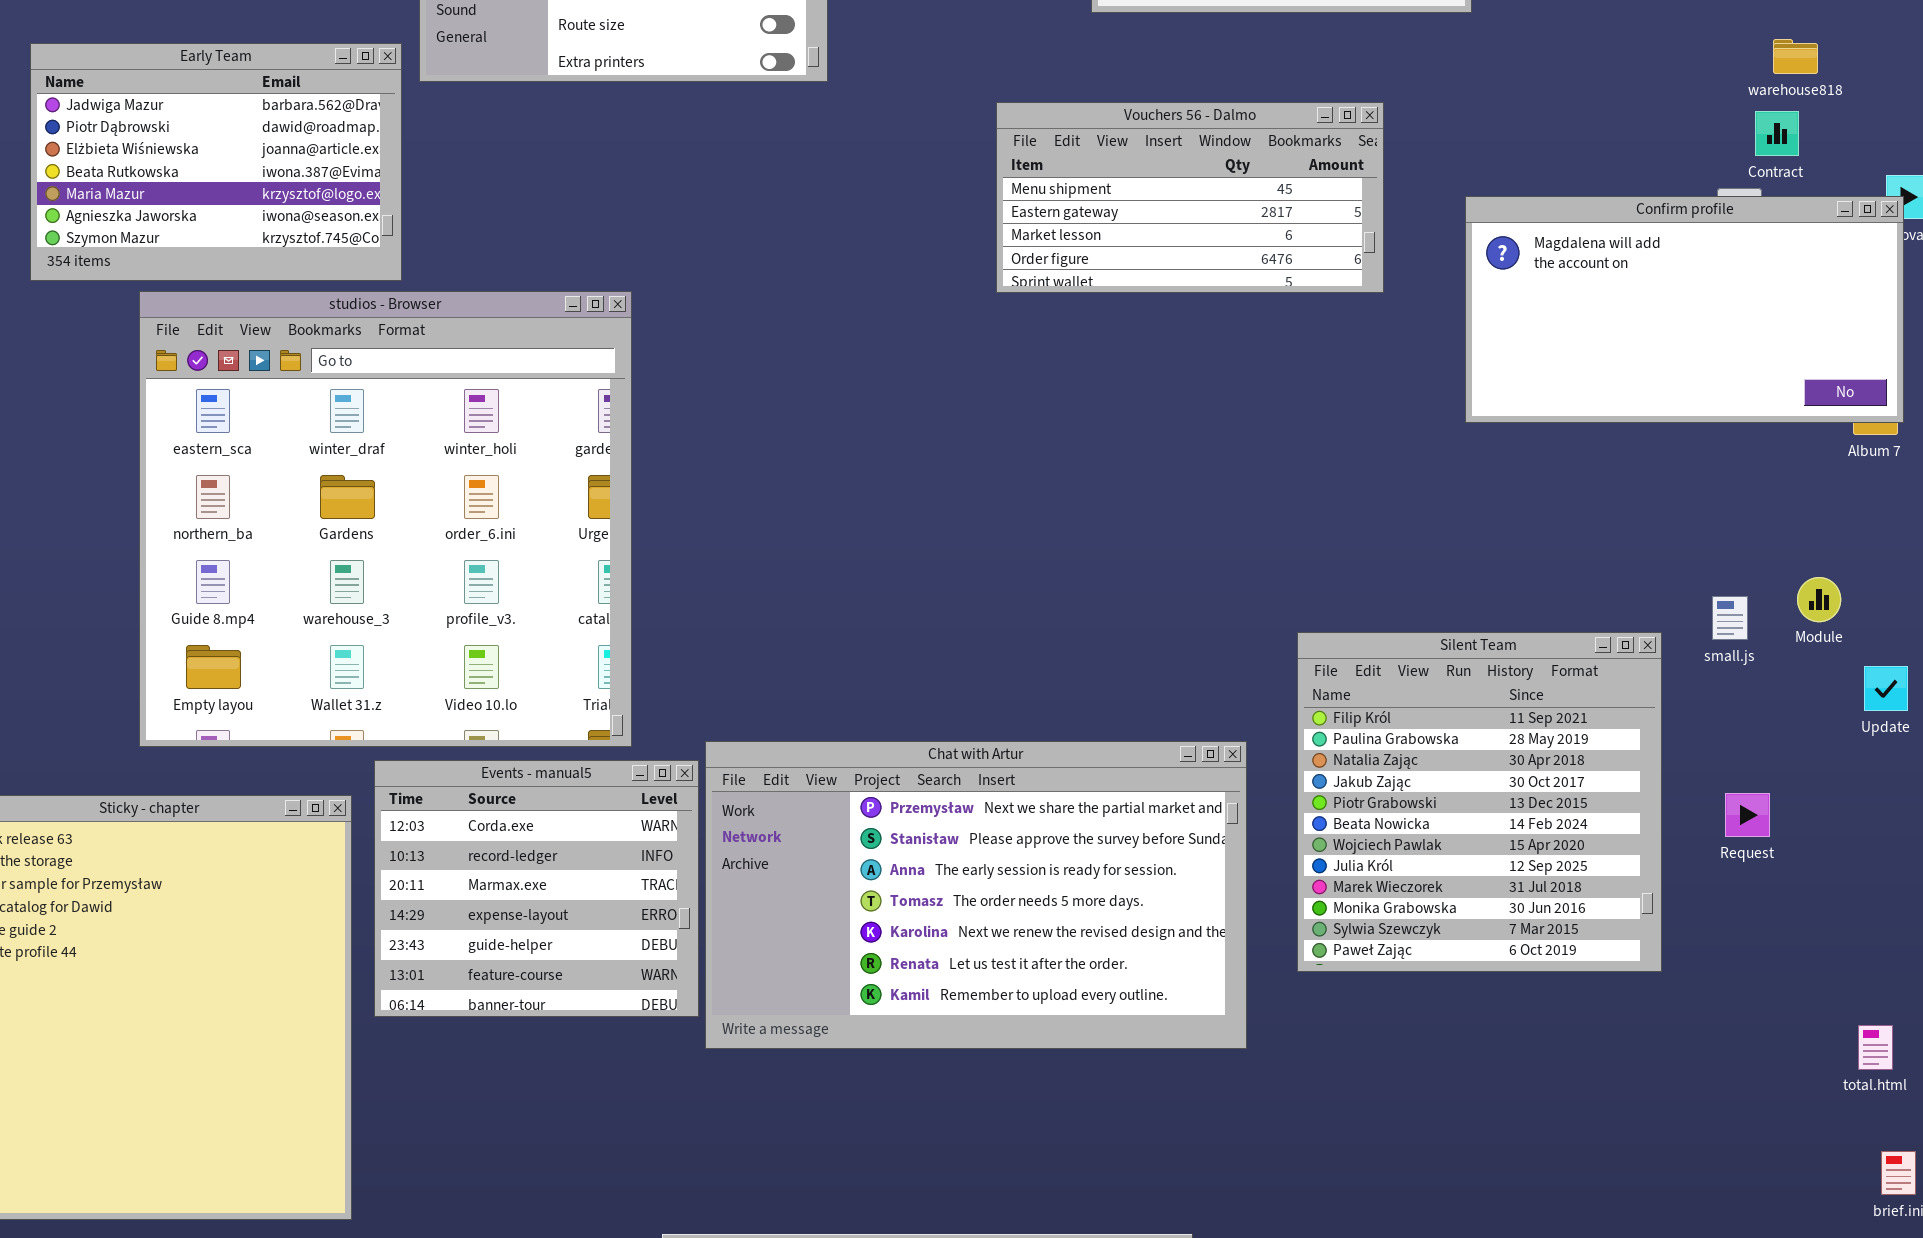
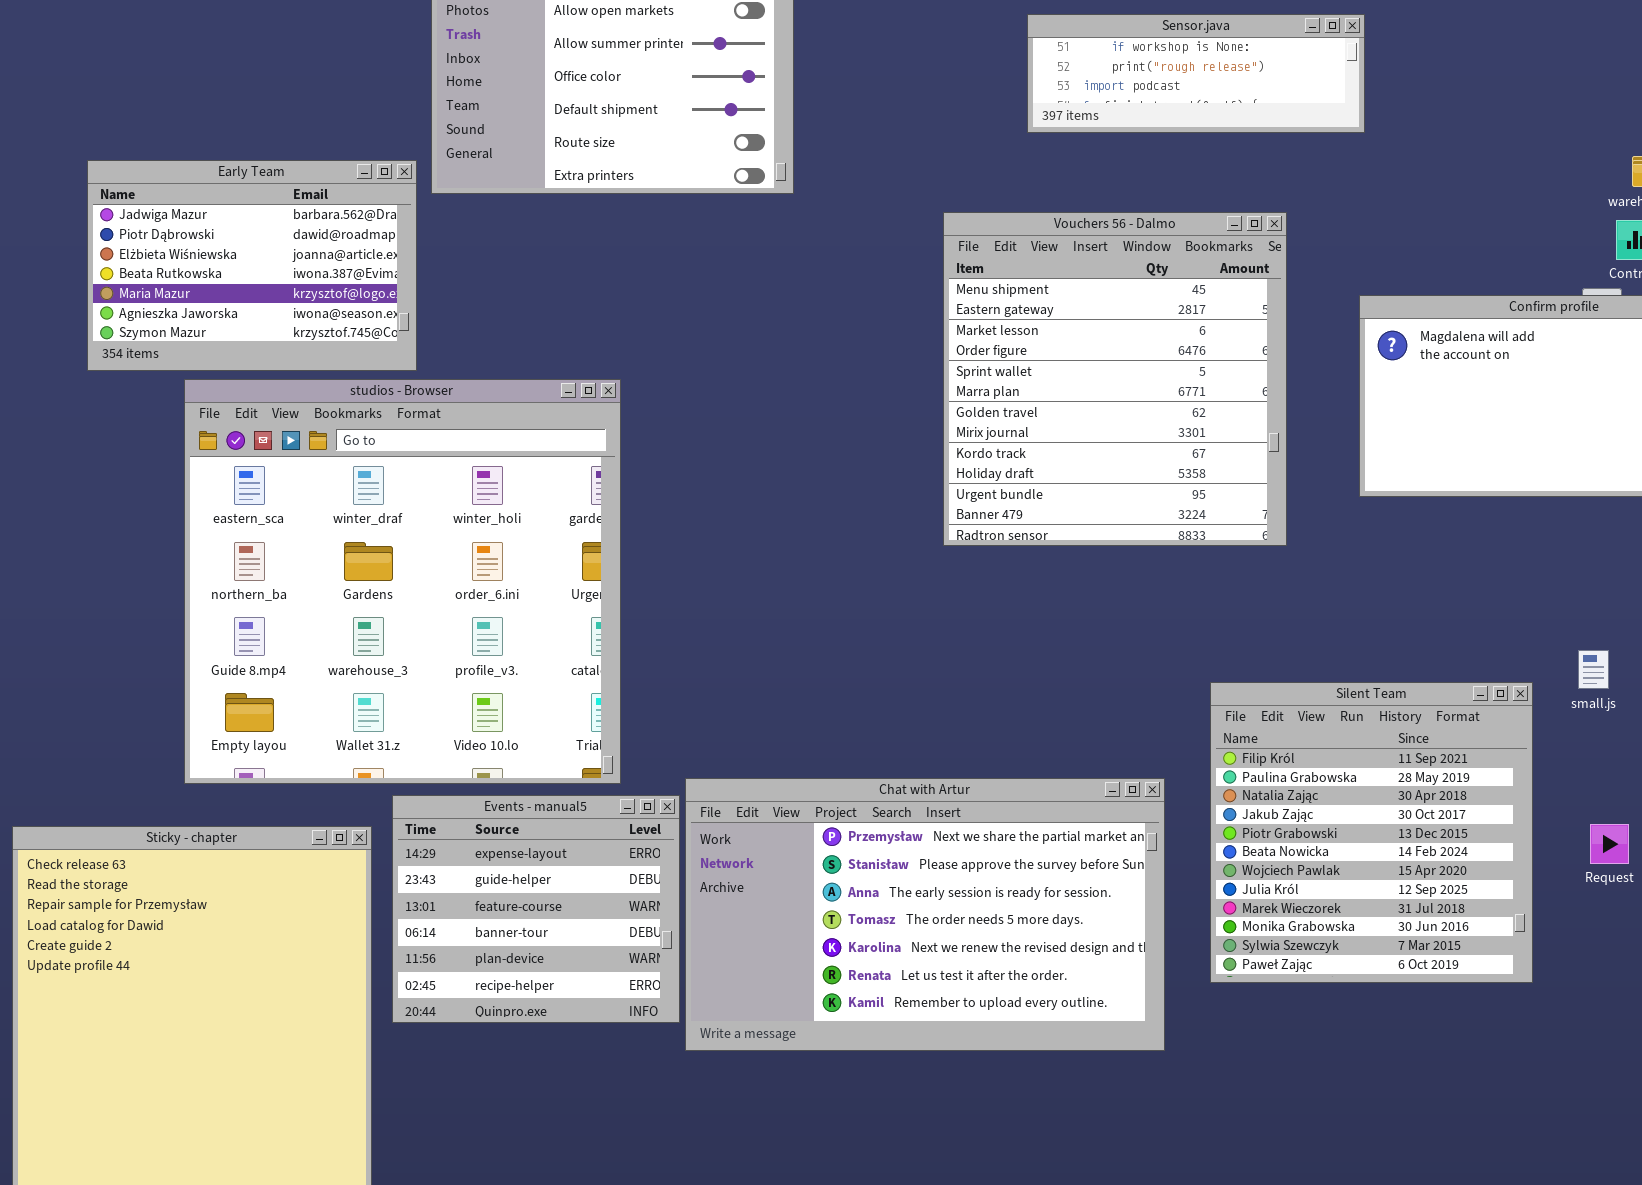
Vouchers 56 - Dalmo: [996,102,1384,293] -> [943,212,1287,546], resized
Events - manual5: [374,760,699,1017] -> [392,795,680,1023], scrolled down 3 rows

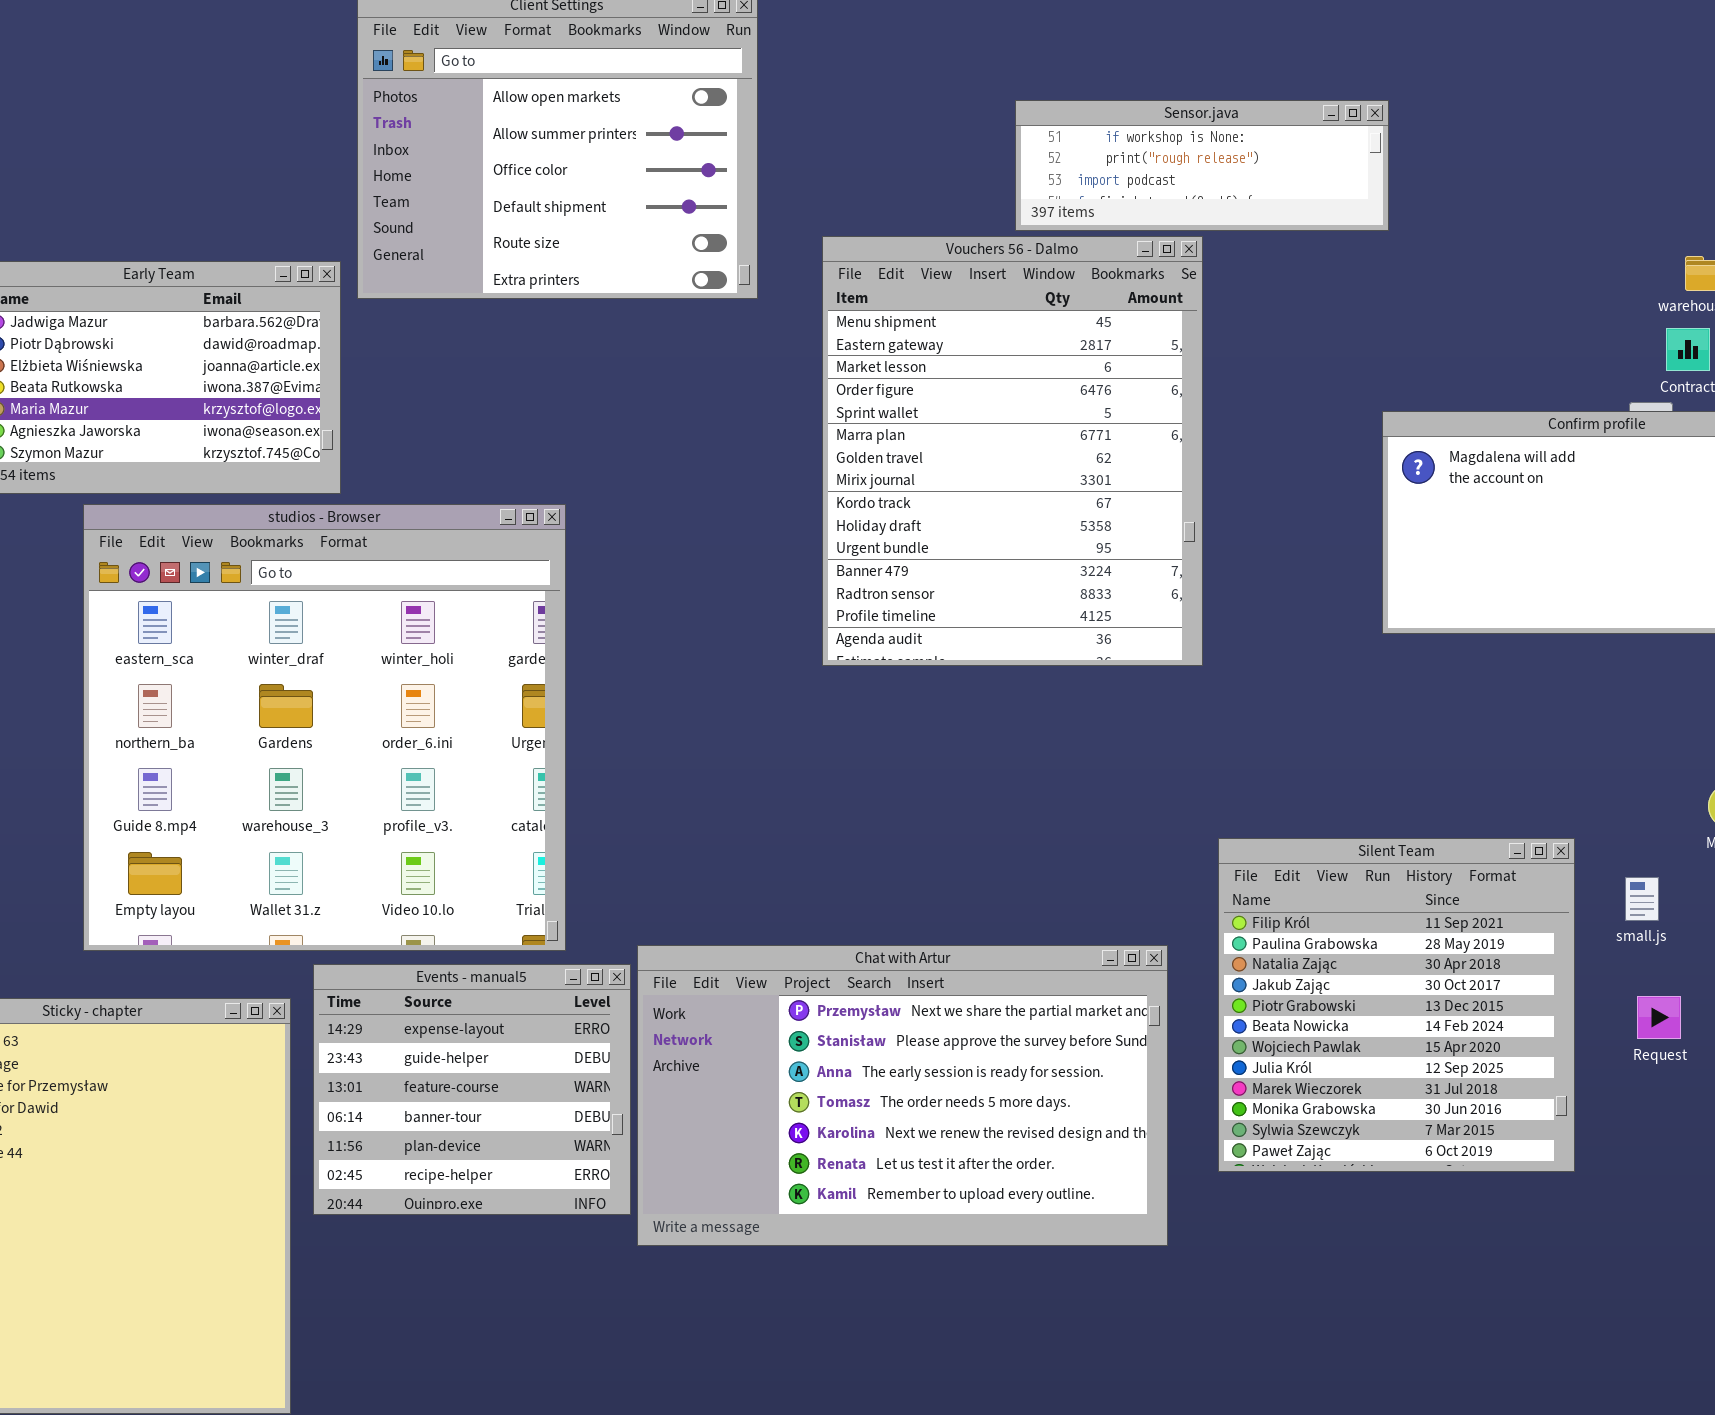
Vouchers 56 - Dalmo: [943,212,1287,546] -> [822,236,1203,666], moved, resized
small.js: [1578,650,1609,689] -> [1625,877,1659,921], moved

